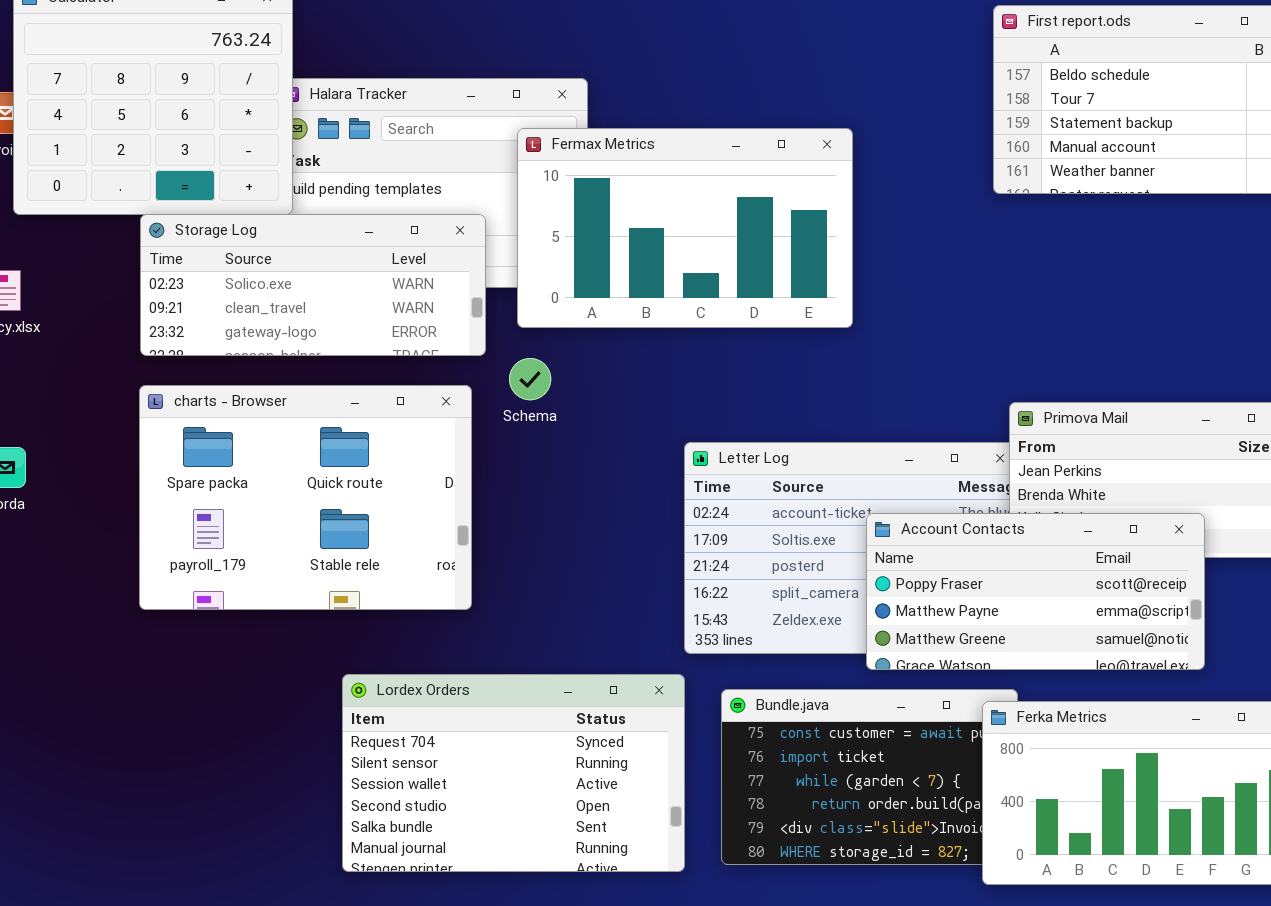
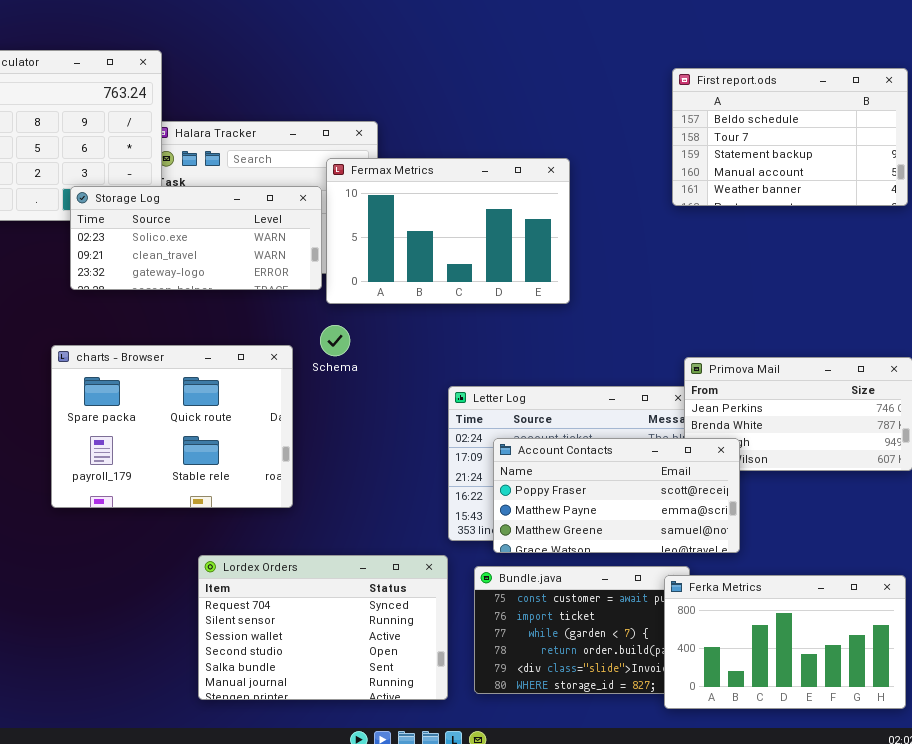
Storage Log: [140,214,486,356] -> [70,186,322,290], moved
Account Contacts: [866,513,1205,670] -> [493,438,740,553], moved

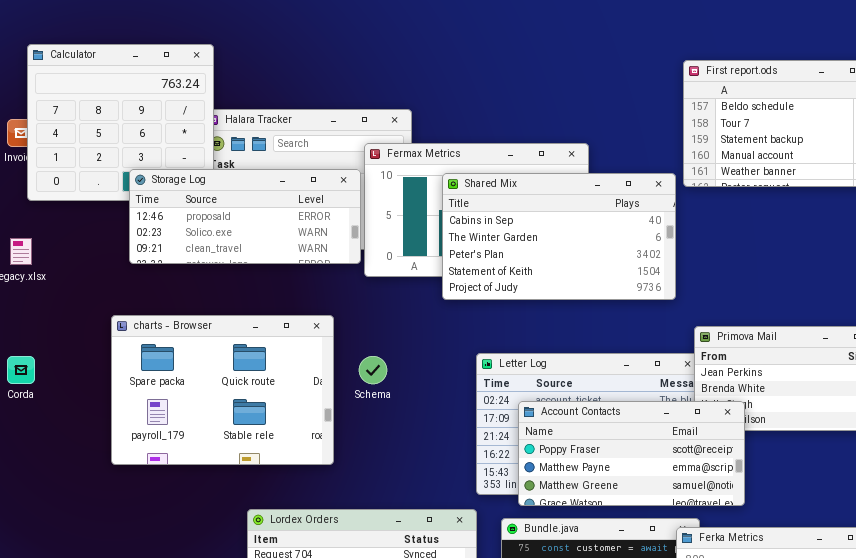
Storage Log: [70,186,322,290] -> [129,169,361,264], scrolled up 1 row
Shared Mix: none -> [442,173,676,300], opened
Schema: [320,325,350,356] -> [359,356,387,384], moved

